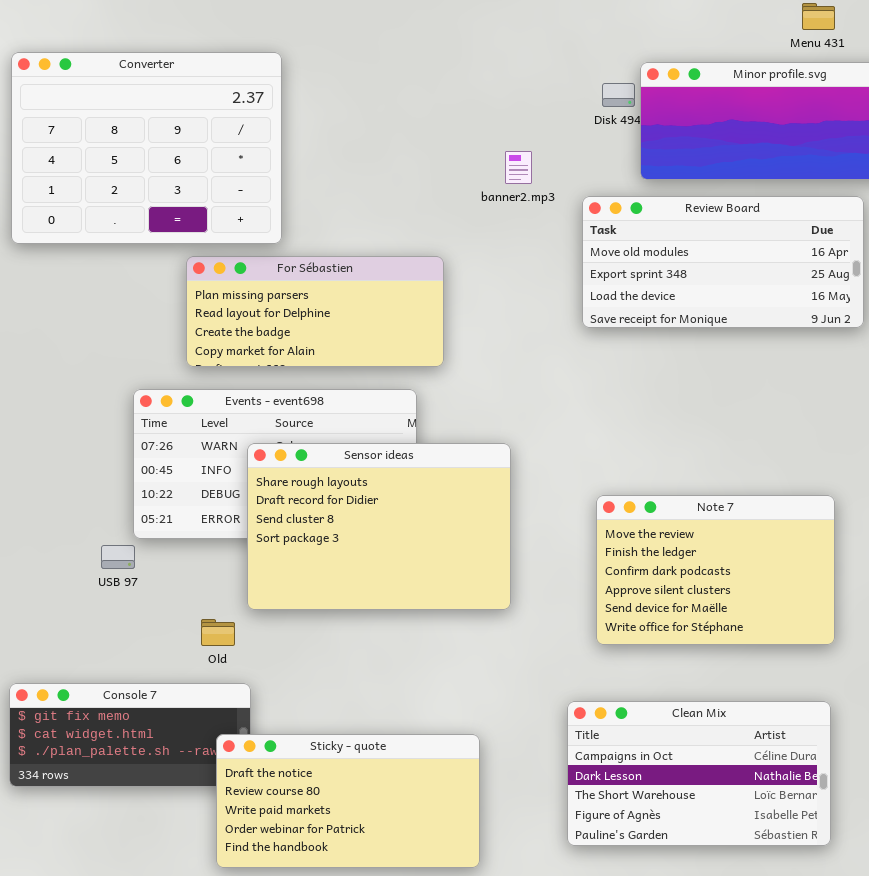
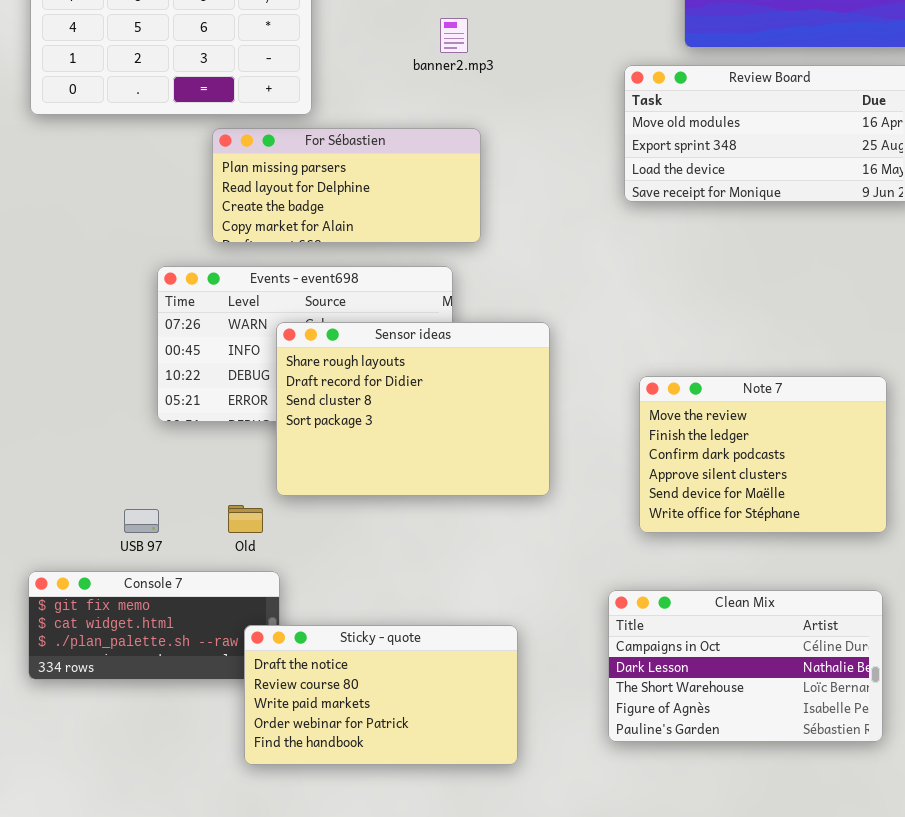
banner2.mp3: [505,151,532,184] -> [440,18,468,53], moved
USB 97: [101,545,135,569] -> [124,509,159,533], moved

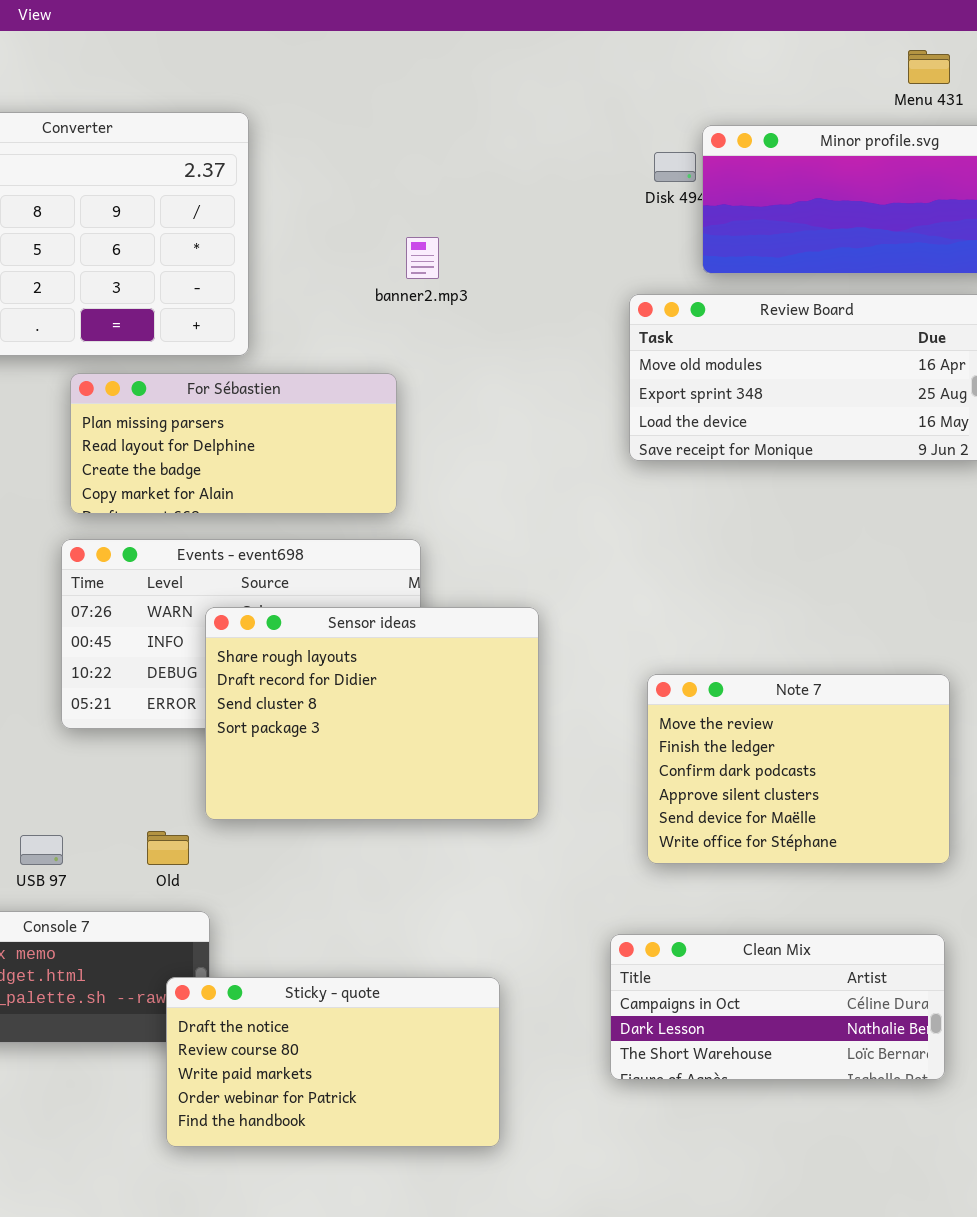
For Sébastien: [212,128,481,243] -> [70,373,397,514], moved
Clean Mix: [608,590,883,742] -> [610,934,945,1080], resized

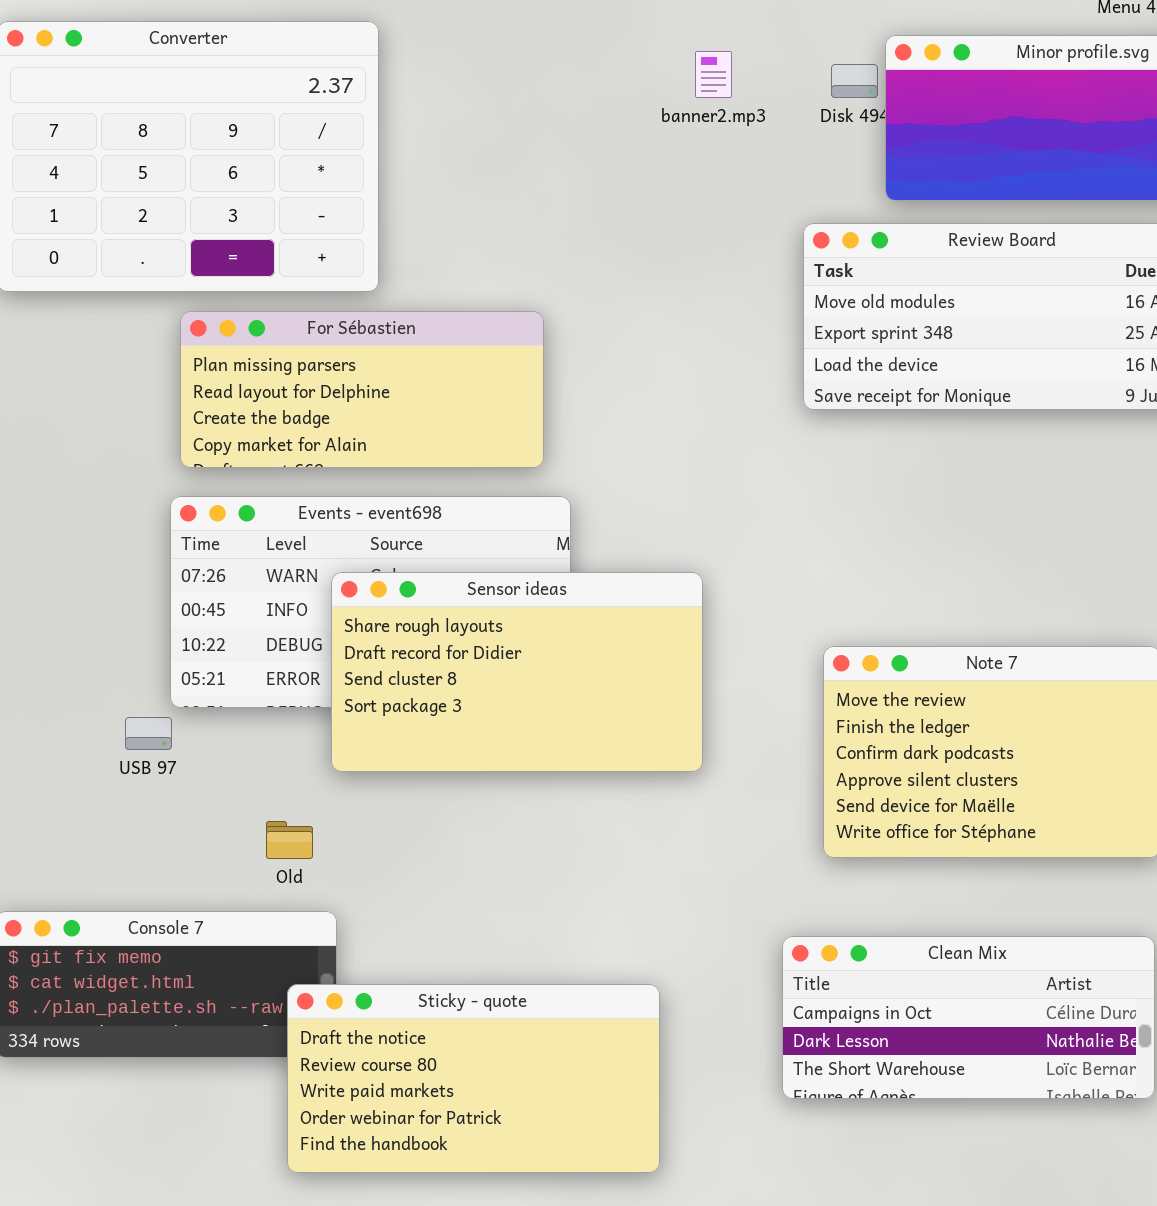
banner2.mp3: [406,237,439,279] -> [695,51,732,98], moved
Sensor ideas: [205,607,539,820] -> [331,572,703,772], resized
USB 97: [20,835,63,865] -> [125,717,172,750], moved

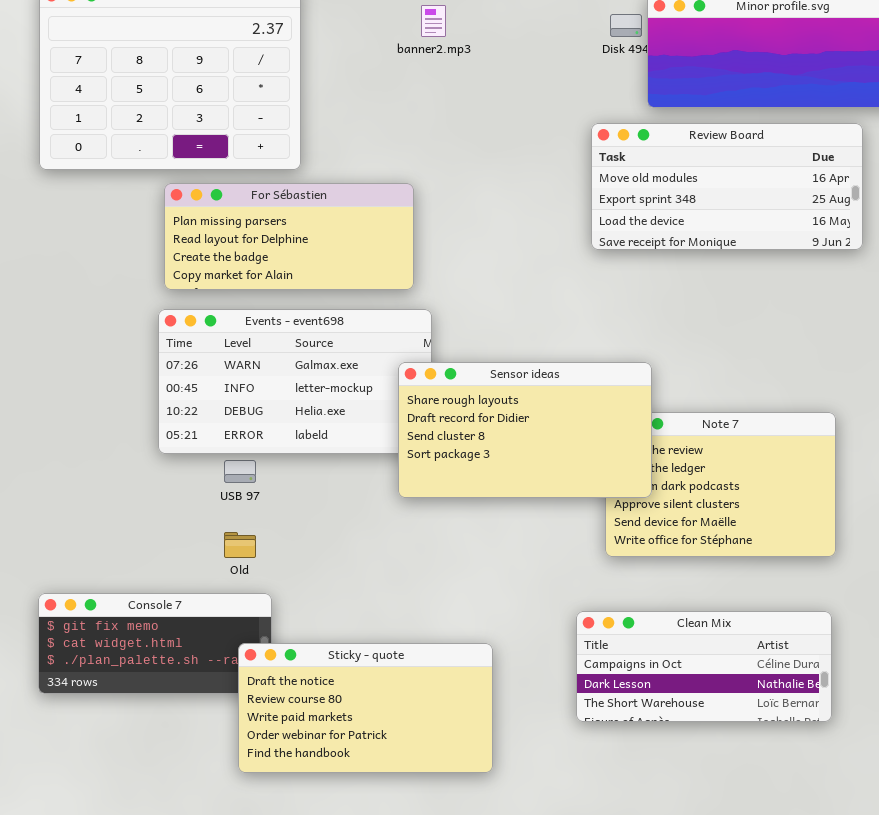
banner2.mp3: [695,51,732,98] -> [421,5,446,37], moved
Sensor ideas: [331,572,703,772] -> [398,362,652,498], moved
USB 97: [125,717,172,750] -> [224,460,256,483], moved

